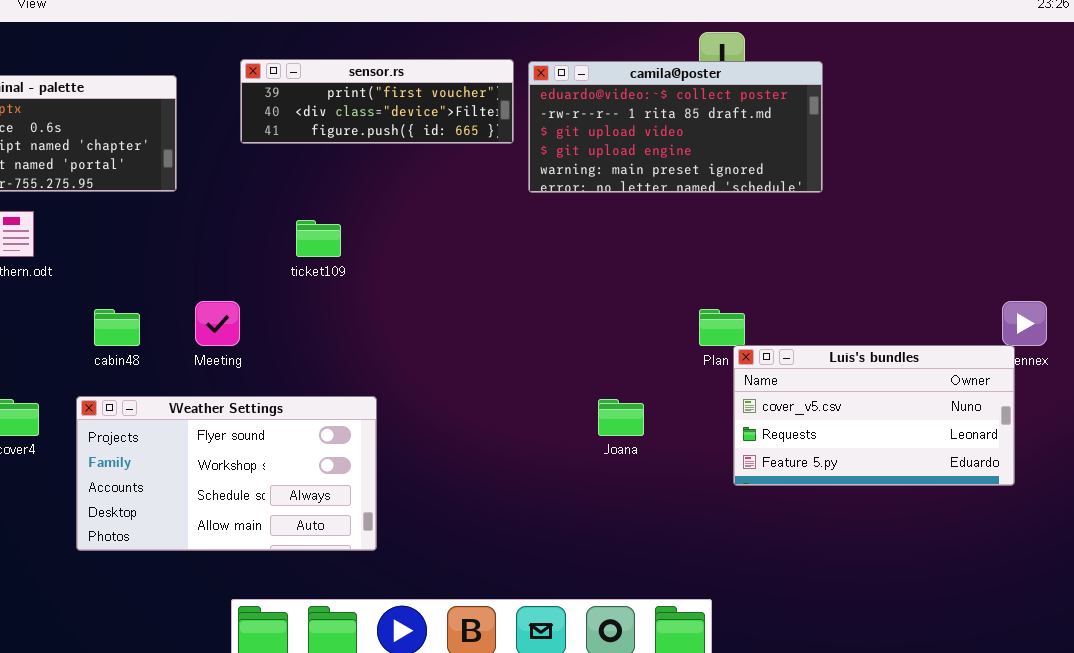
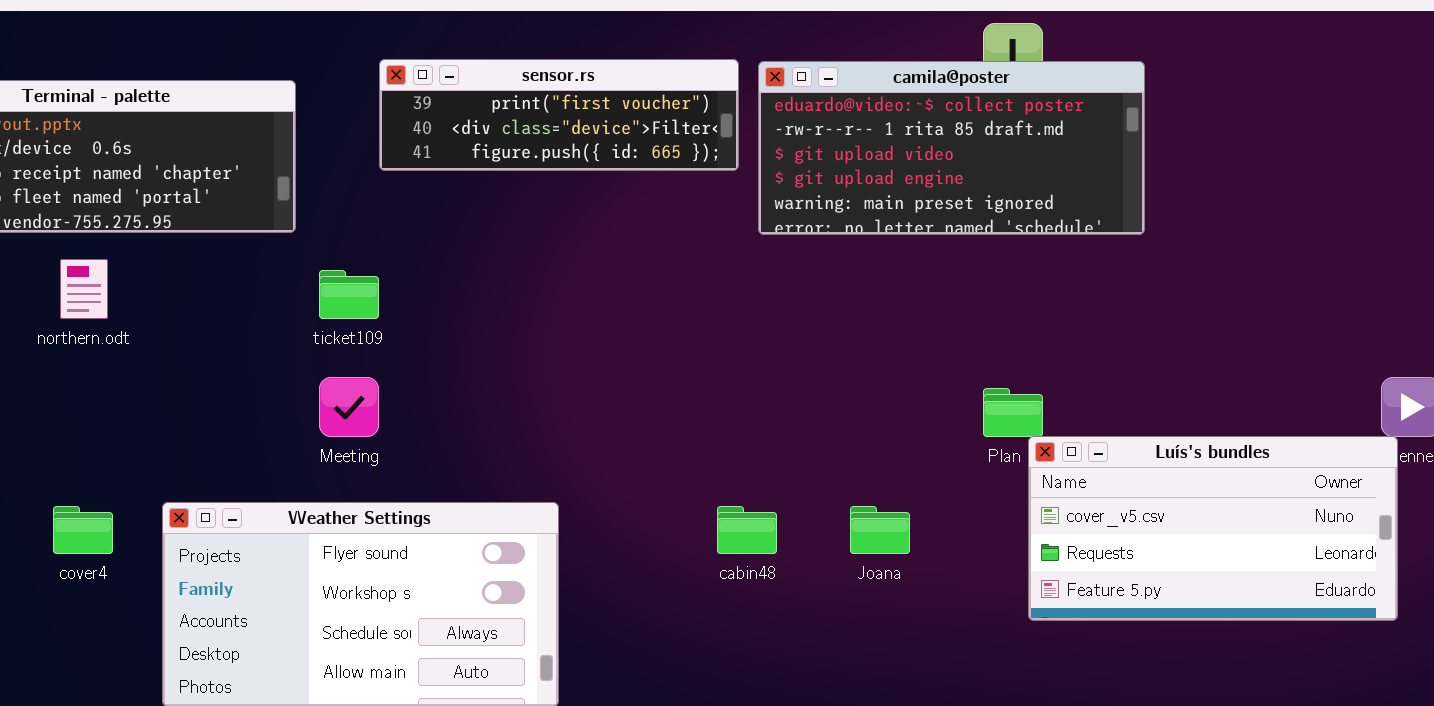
ticket109: [296,220,341,257] -> [319,270,379,319], moved
cabin48: [94,309,140,346] -> [717,506,777,554], moved

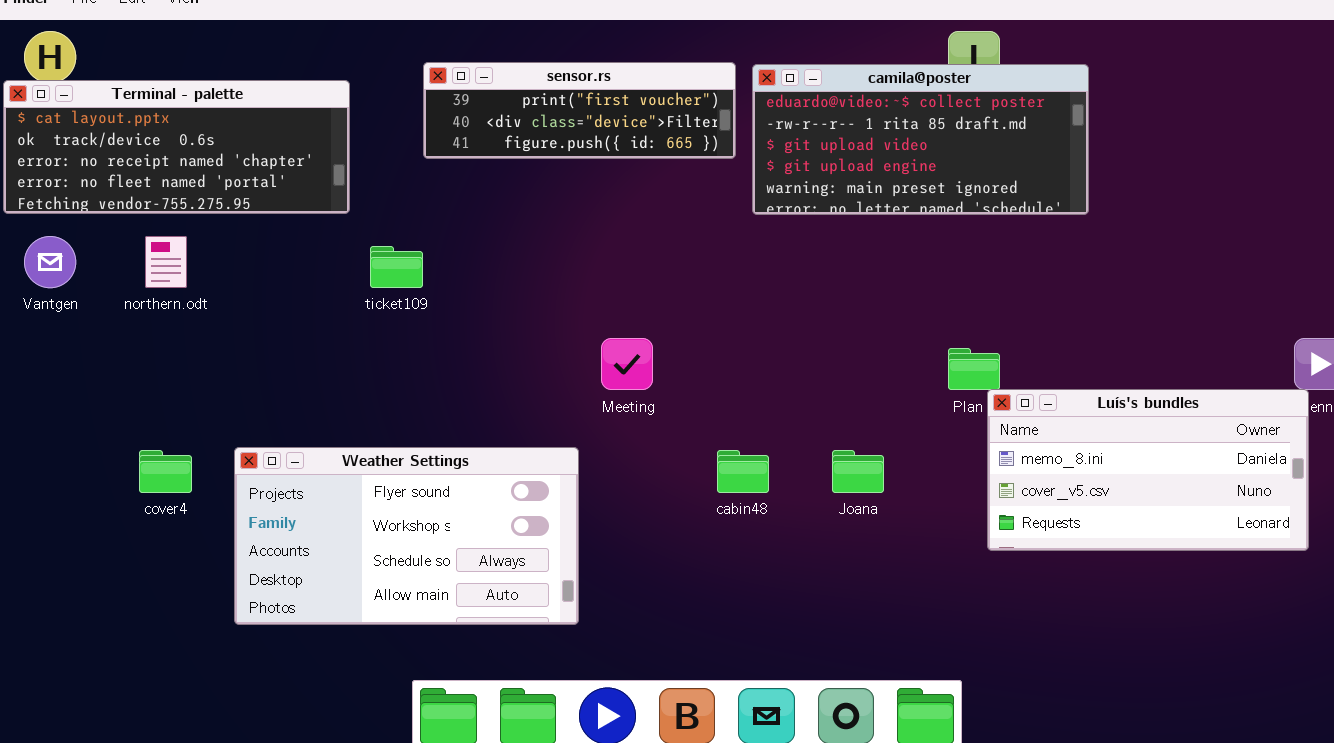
Meeting: [319,377,379,437] -> [601,338,653,390], moved
Luís's bundles: [1028,436,1398,621] -> [987,389,1309,551], scrolled up 1 row

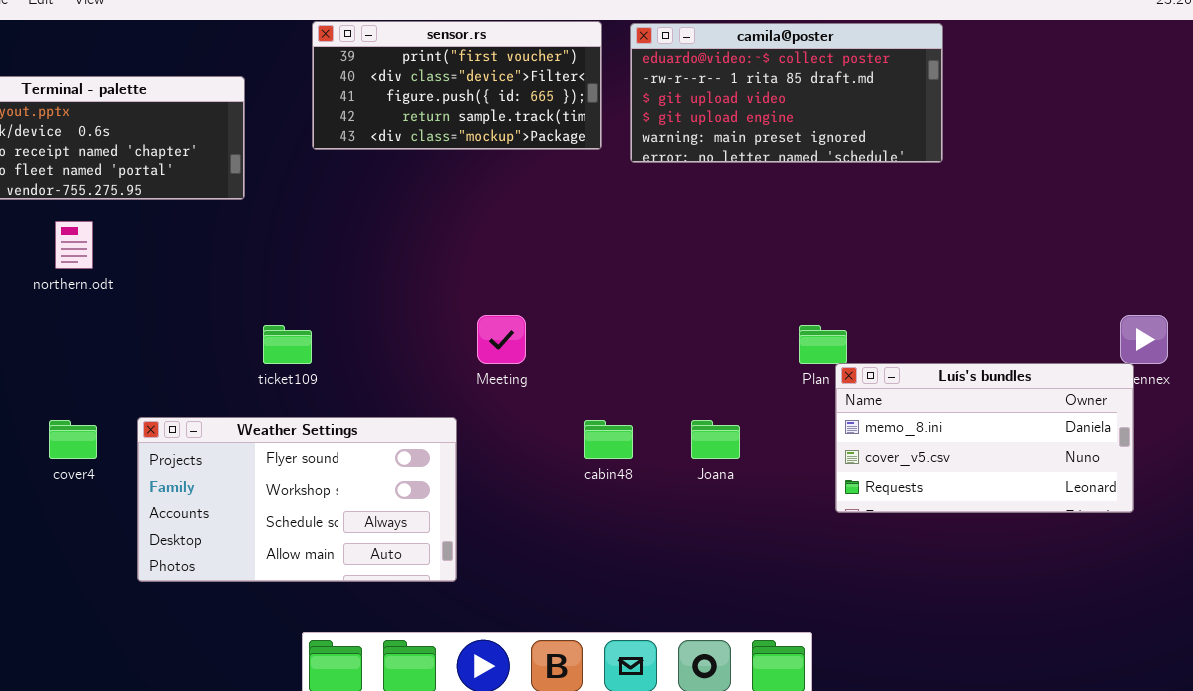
sensor.rs: [423,62,736,159] -> [312,21,602,150], resized
camila@poster: [752,64,1089,215] -> [630,23,943,163], moved
ticket109: [370,246,423,288] -> [263,325,312,364], moved

